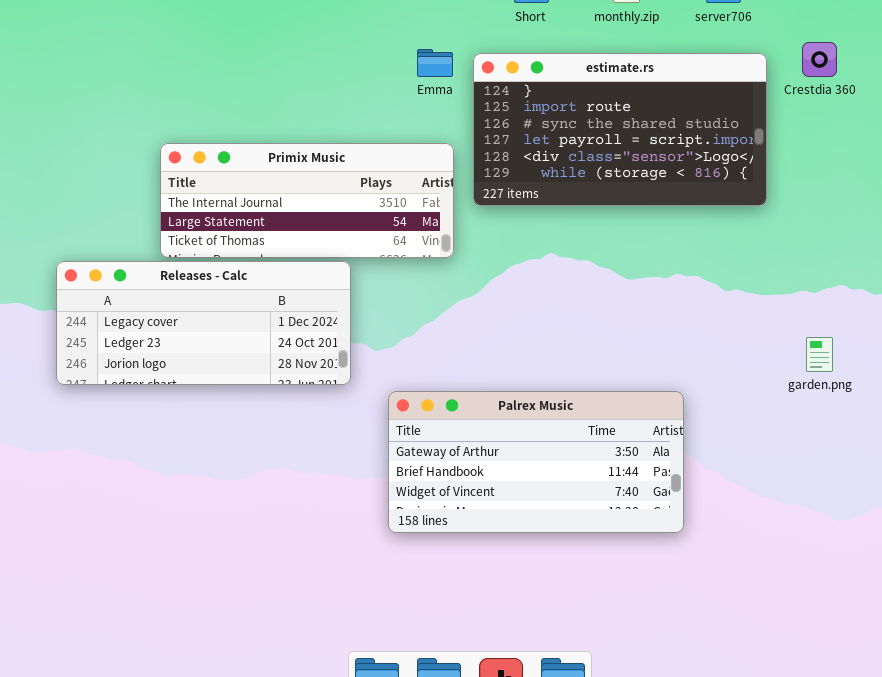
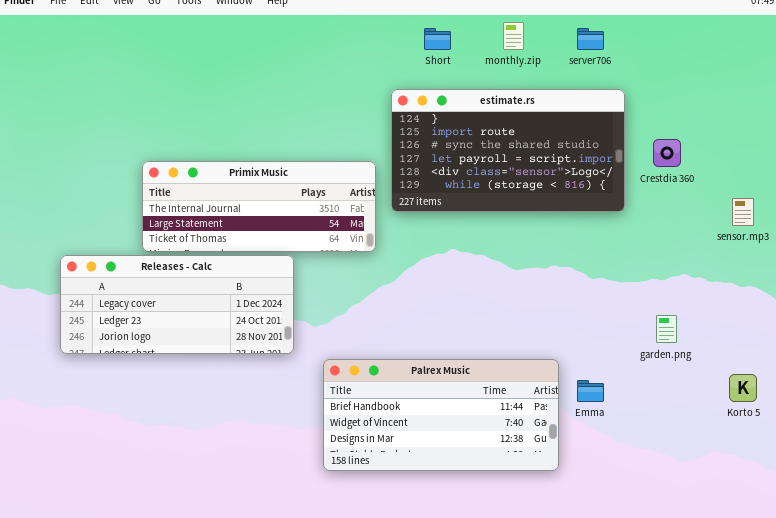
Crestdia 360: [802,42,837,77] -> [653,139,681,167], moved
Emma: [417,49,453,77] -> [577,380,604,402], moved
Palrex Music: [388,391,684,533] -> [323,359,559,471], scrolled down 1 row

